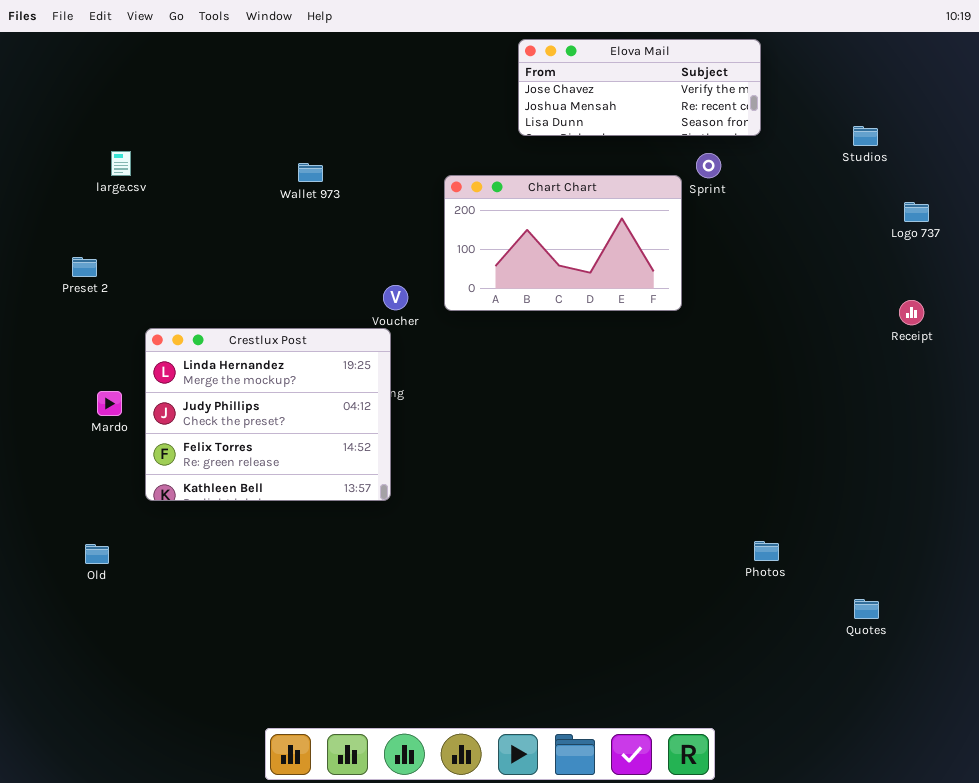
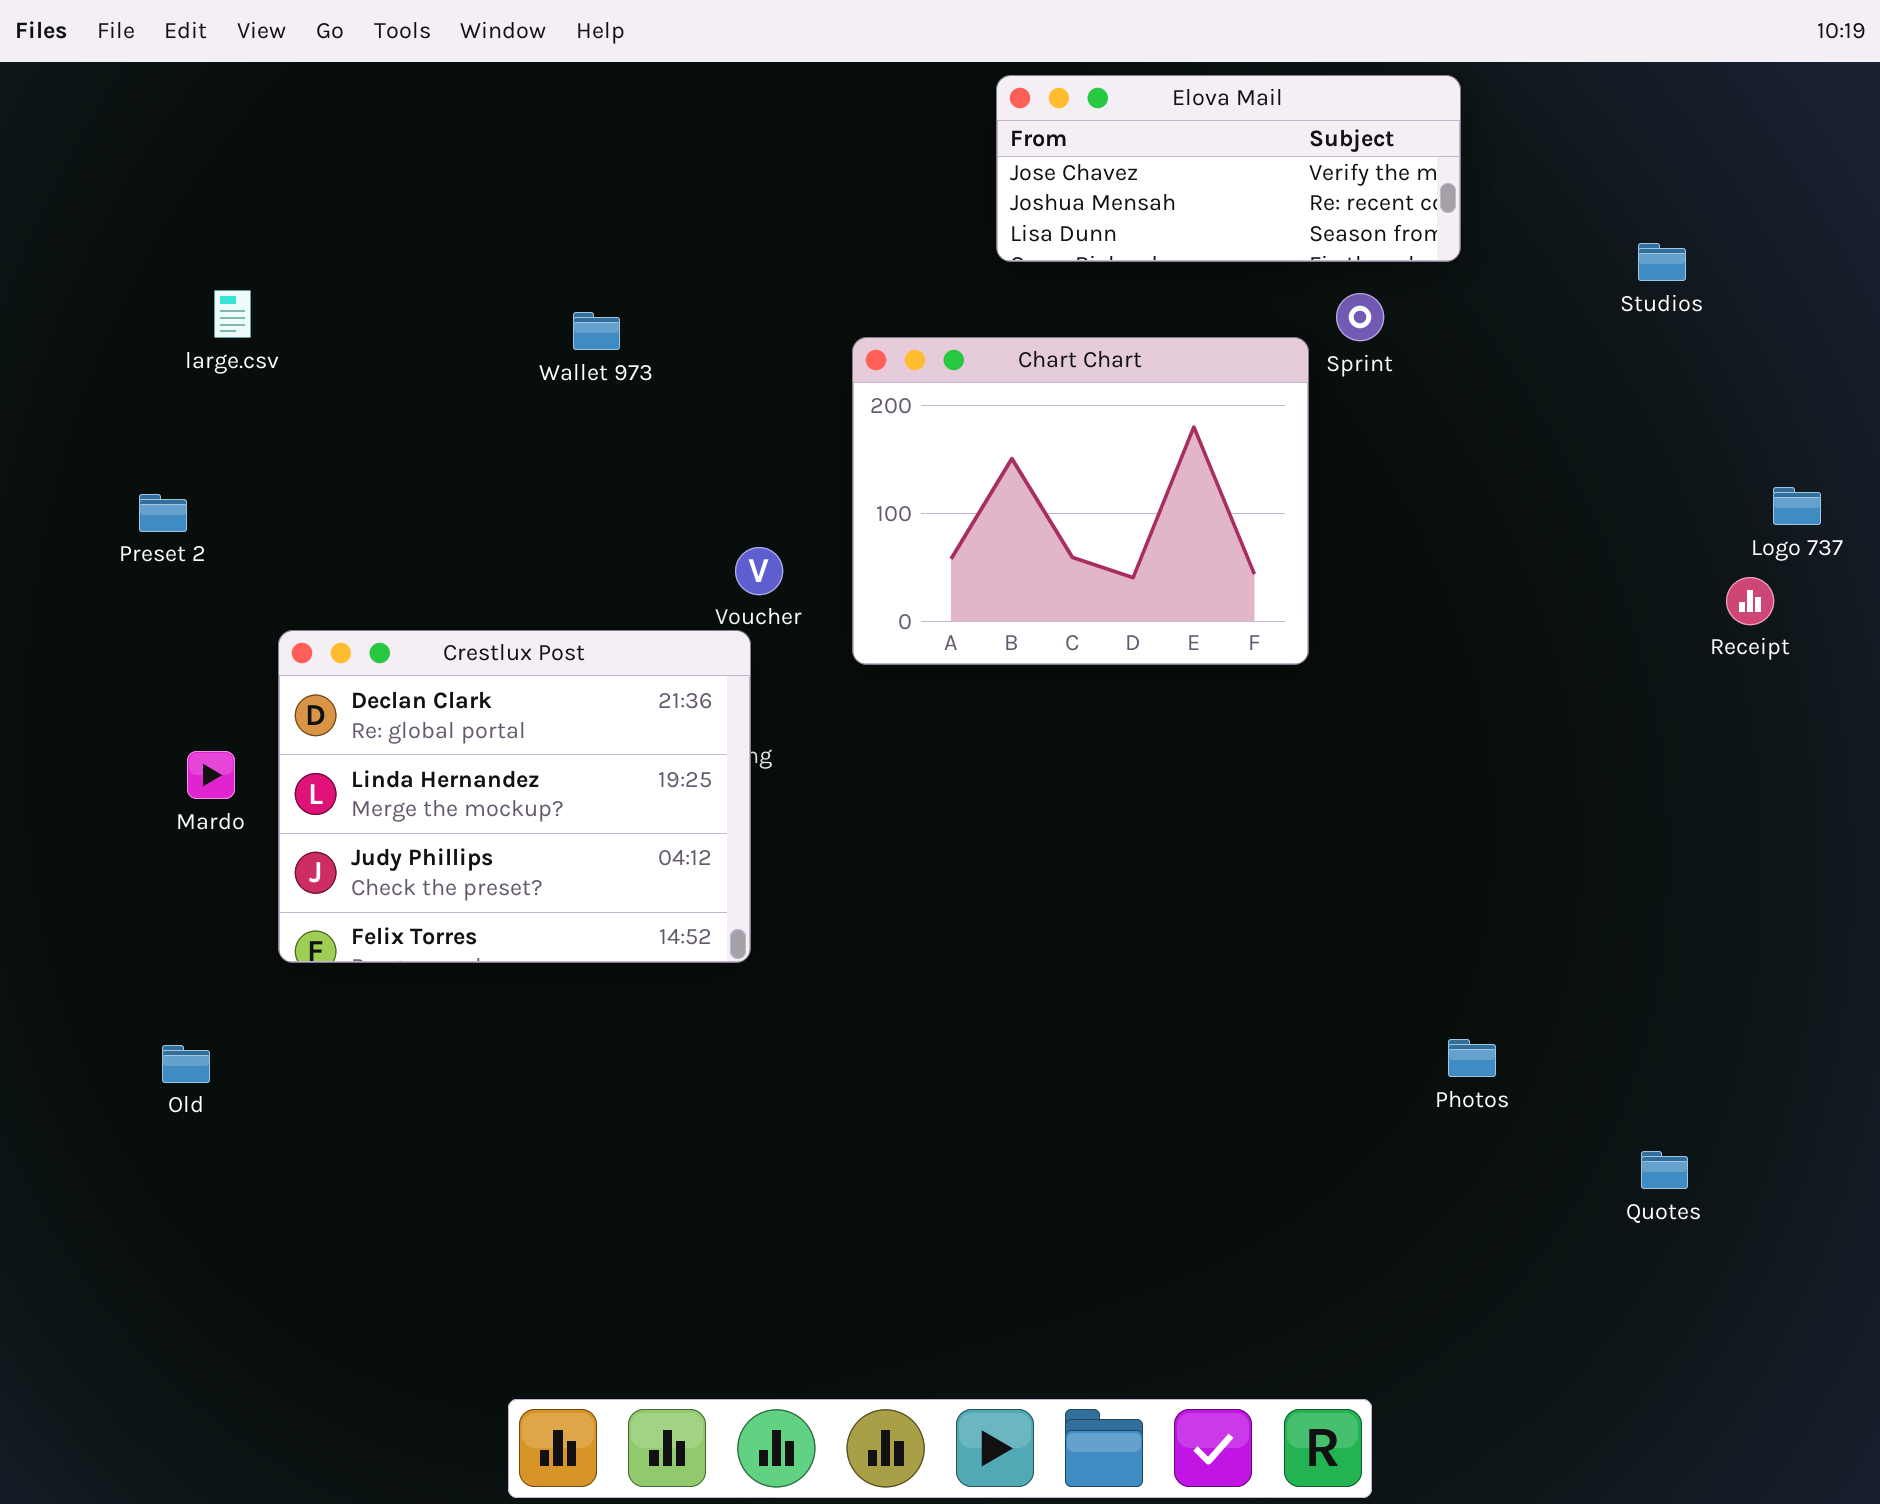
Chart Chart: [444,175,682,311] -> [852,337,1309,665], resized
Logo 737: [904,202,929,222] -> [1773,487,1821,525], moved
Crestlux Post: [145,328,391,501] -> [278,630,751,963], scrolled up 1 row

